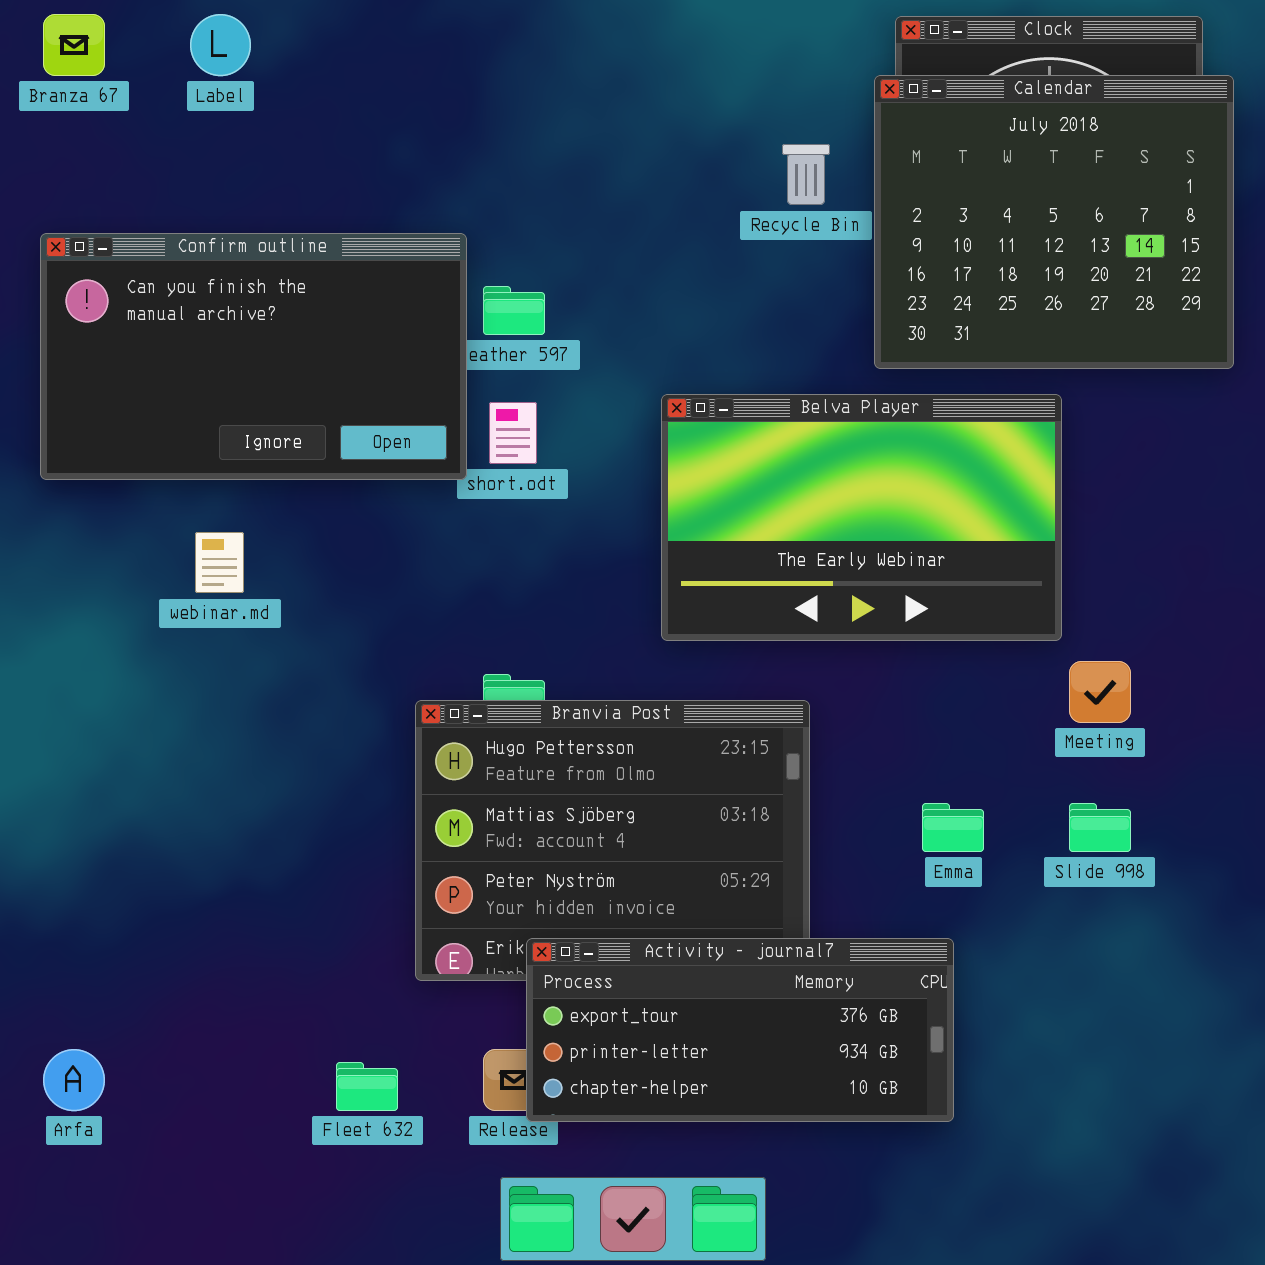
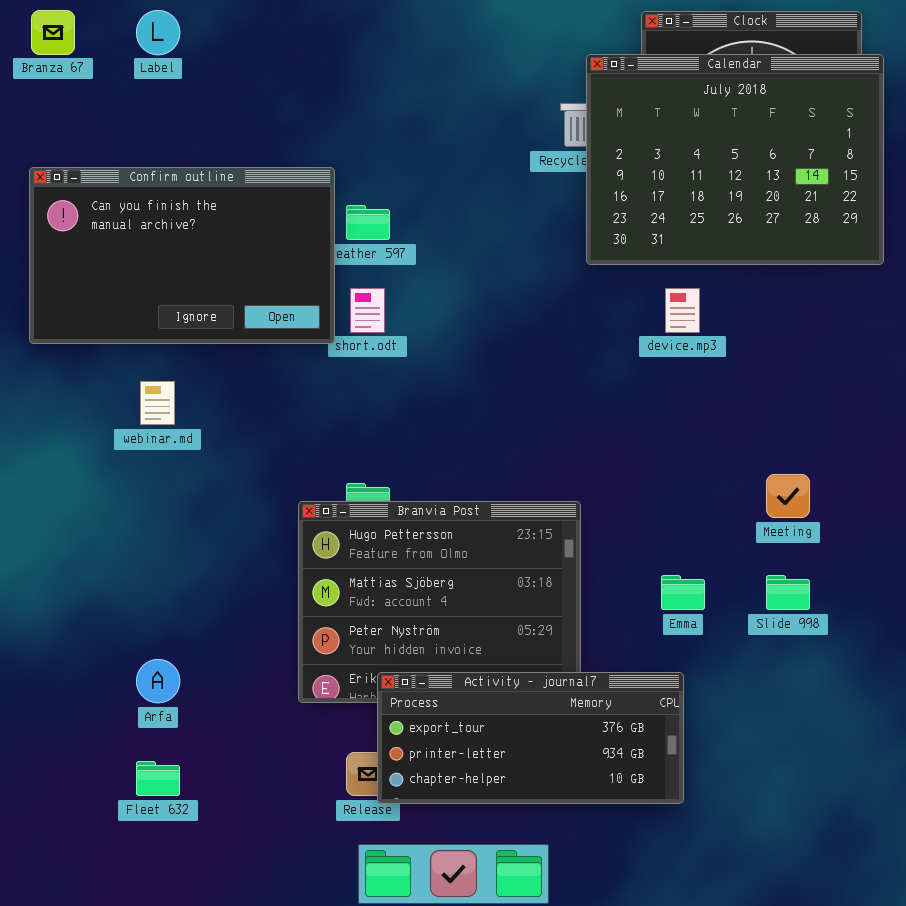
Calendar: [874,75,1234,369] -> [586,54,884,265], resized
Belva Player: [661,394,1062,641] -> none, closed
Arfa: [43,1049,105,1111] -> [136,659,180,703], moved
Fleet 632: [336,1062,398,1111] -> [136,761,180,796], moved

